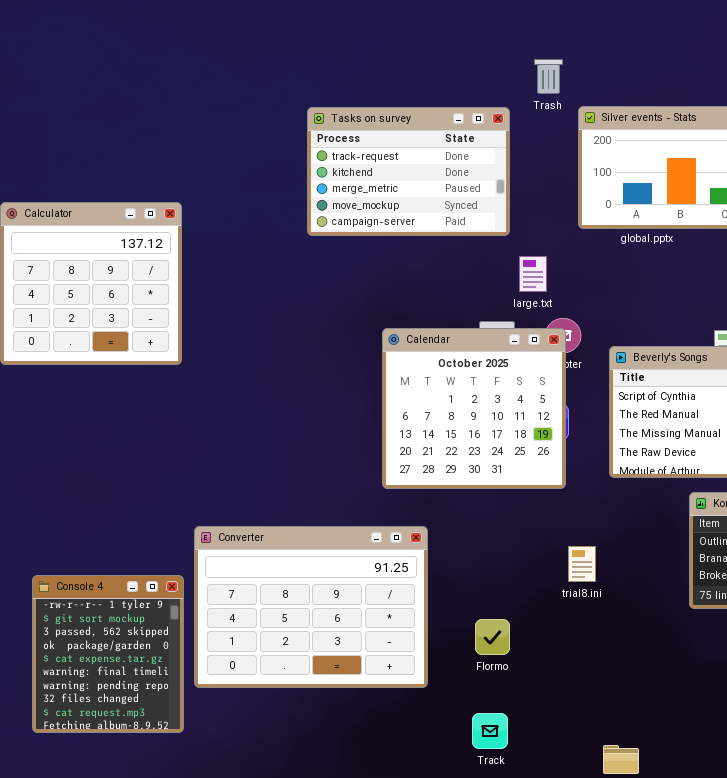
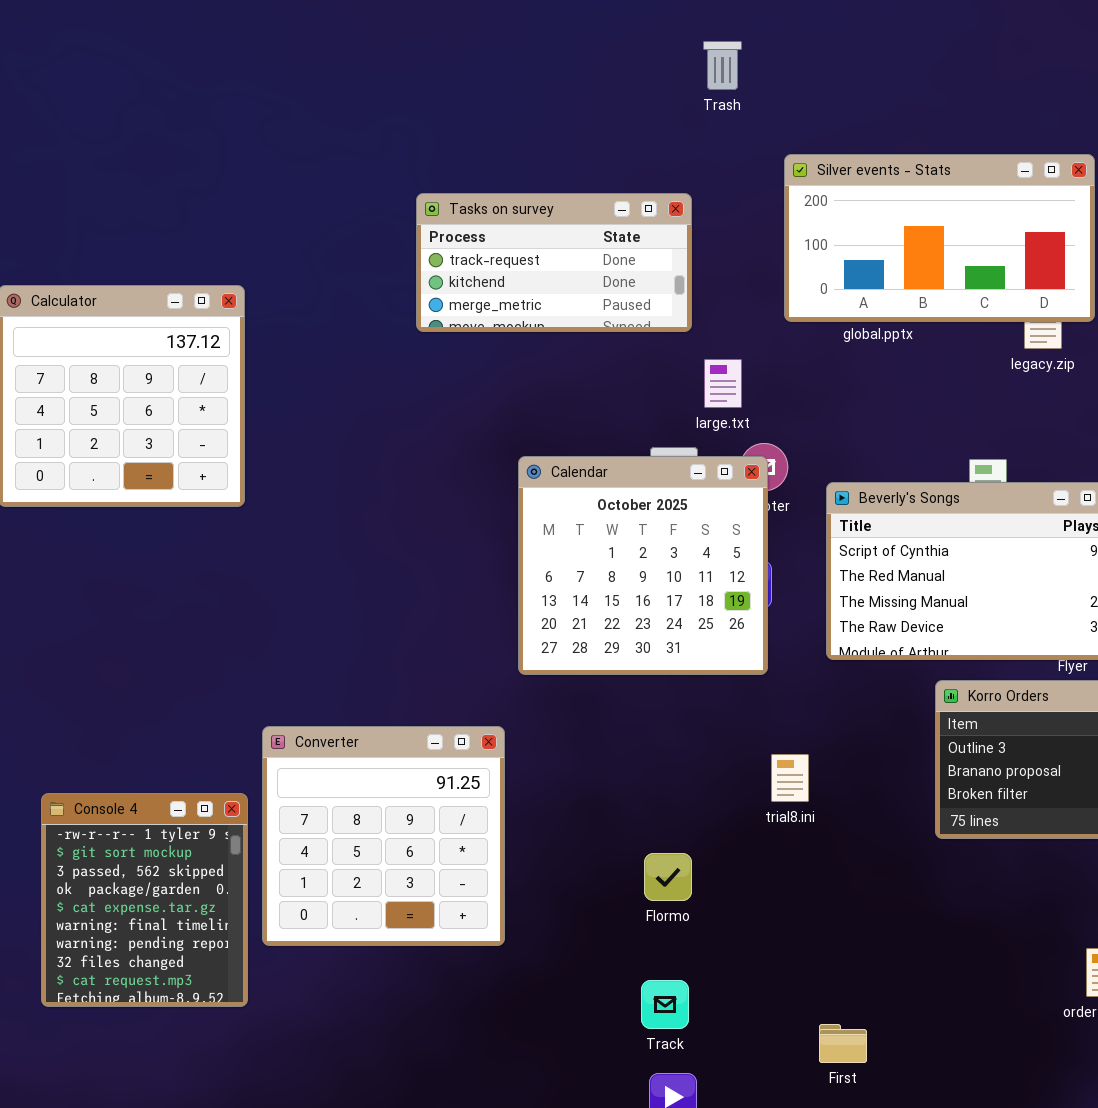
Trash: [534,59,563,94] -> [703,41,742,90], moved
Tasks on survey: [307,107,510,236] -> [416,193,692,332], resized
Converter: [194,526,428,688] -> [262,726,505,946], resized

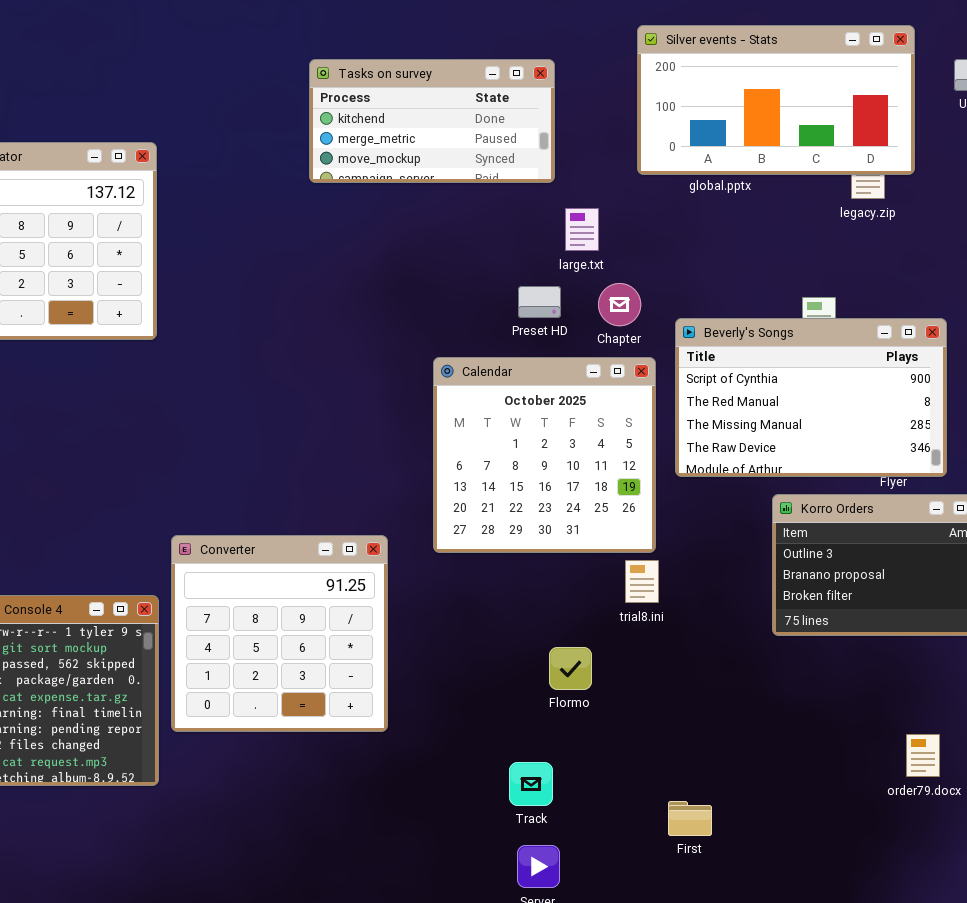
Tasks on survey: [416,193,692,332] -> [309,59,555,183], scrolled down 1 row
Calendar: [518,456,768,675] -> [433,357,656,553], moved
Flormo: [644,853,692,901] -> [549,647,592,690], moved

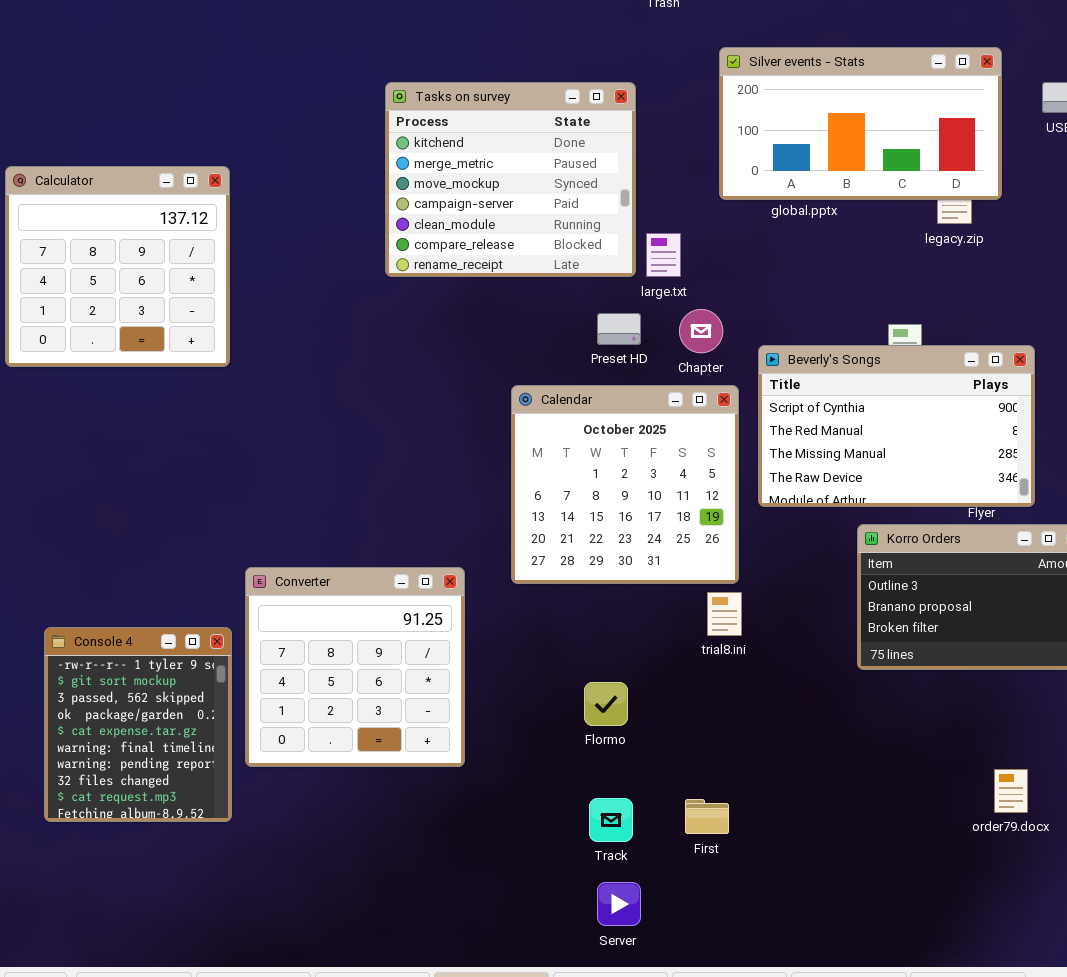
Tasks on survey: [309,59,555,183] -> [385,82,636,277], resized
Flormo: [549,647,592,690] -> [584,682,628,726], moved
First: [668,801,712,836] -> [685,799,729,834], moved

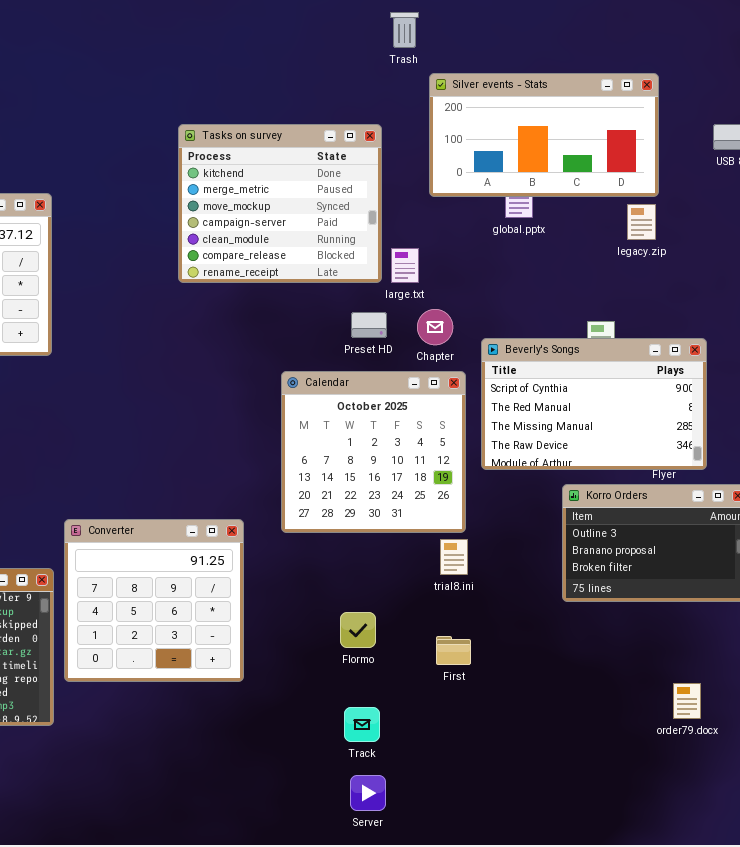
Silver events - Stats: [719,47,1002,200] -> [429,73,659,197], moved
First: [685,799,729,834] -> [436,636,471,665], moved

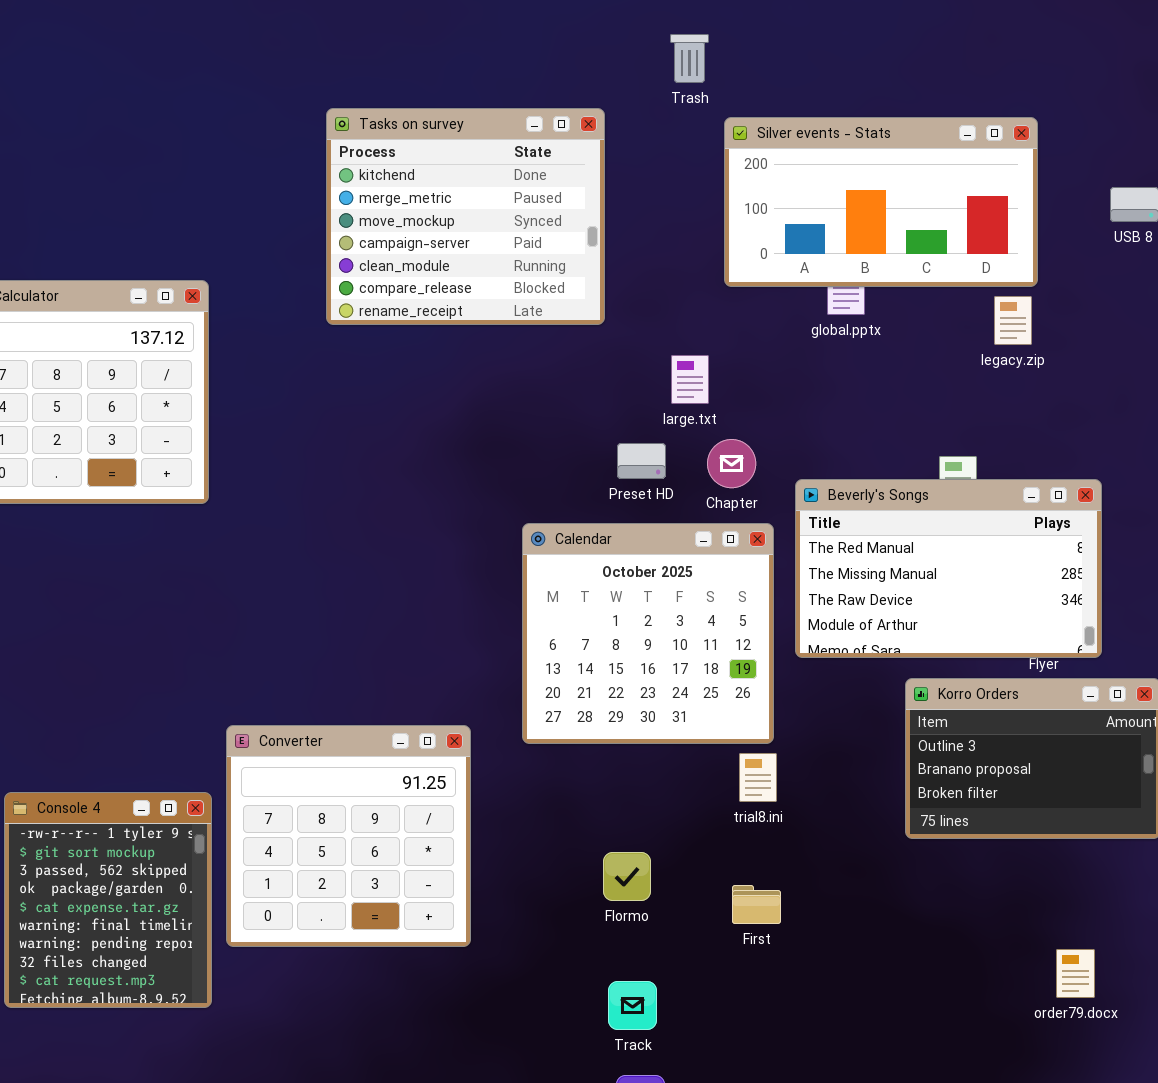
Tasks on survey: [178,124,382,283] -> [326,108,605,325], moved
Beverly's Songs: [481,338,707,470] -> [795,479,1102,658], scrolled down 1 row

